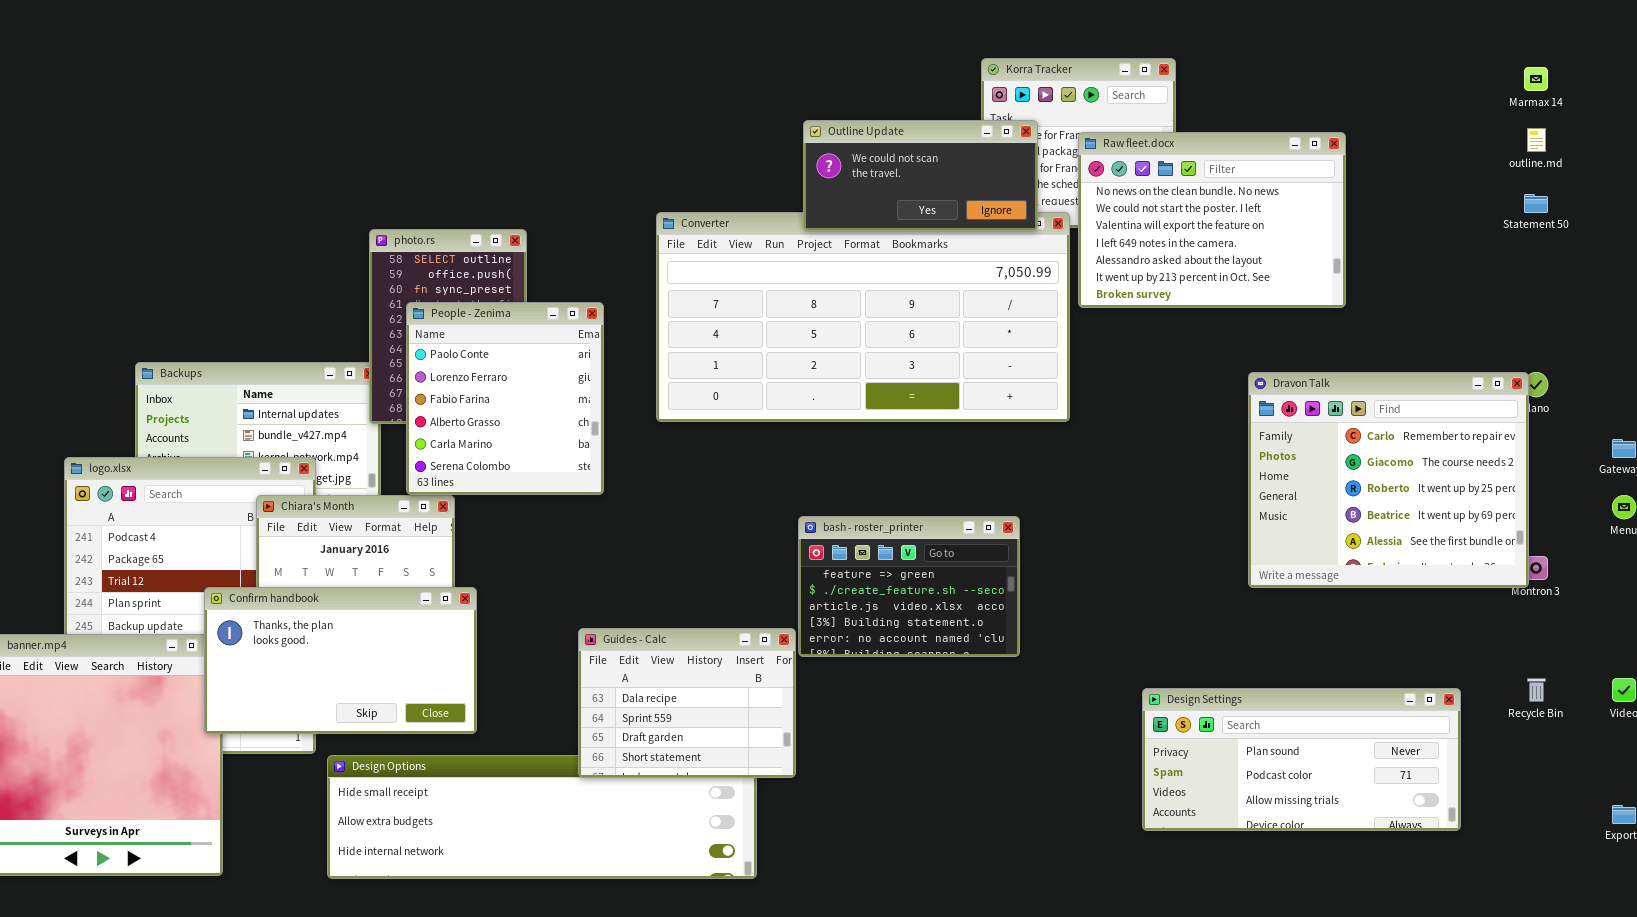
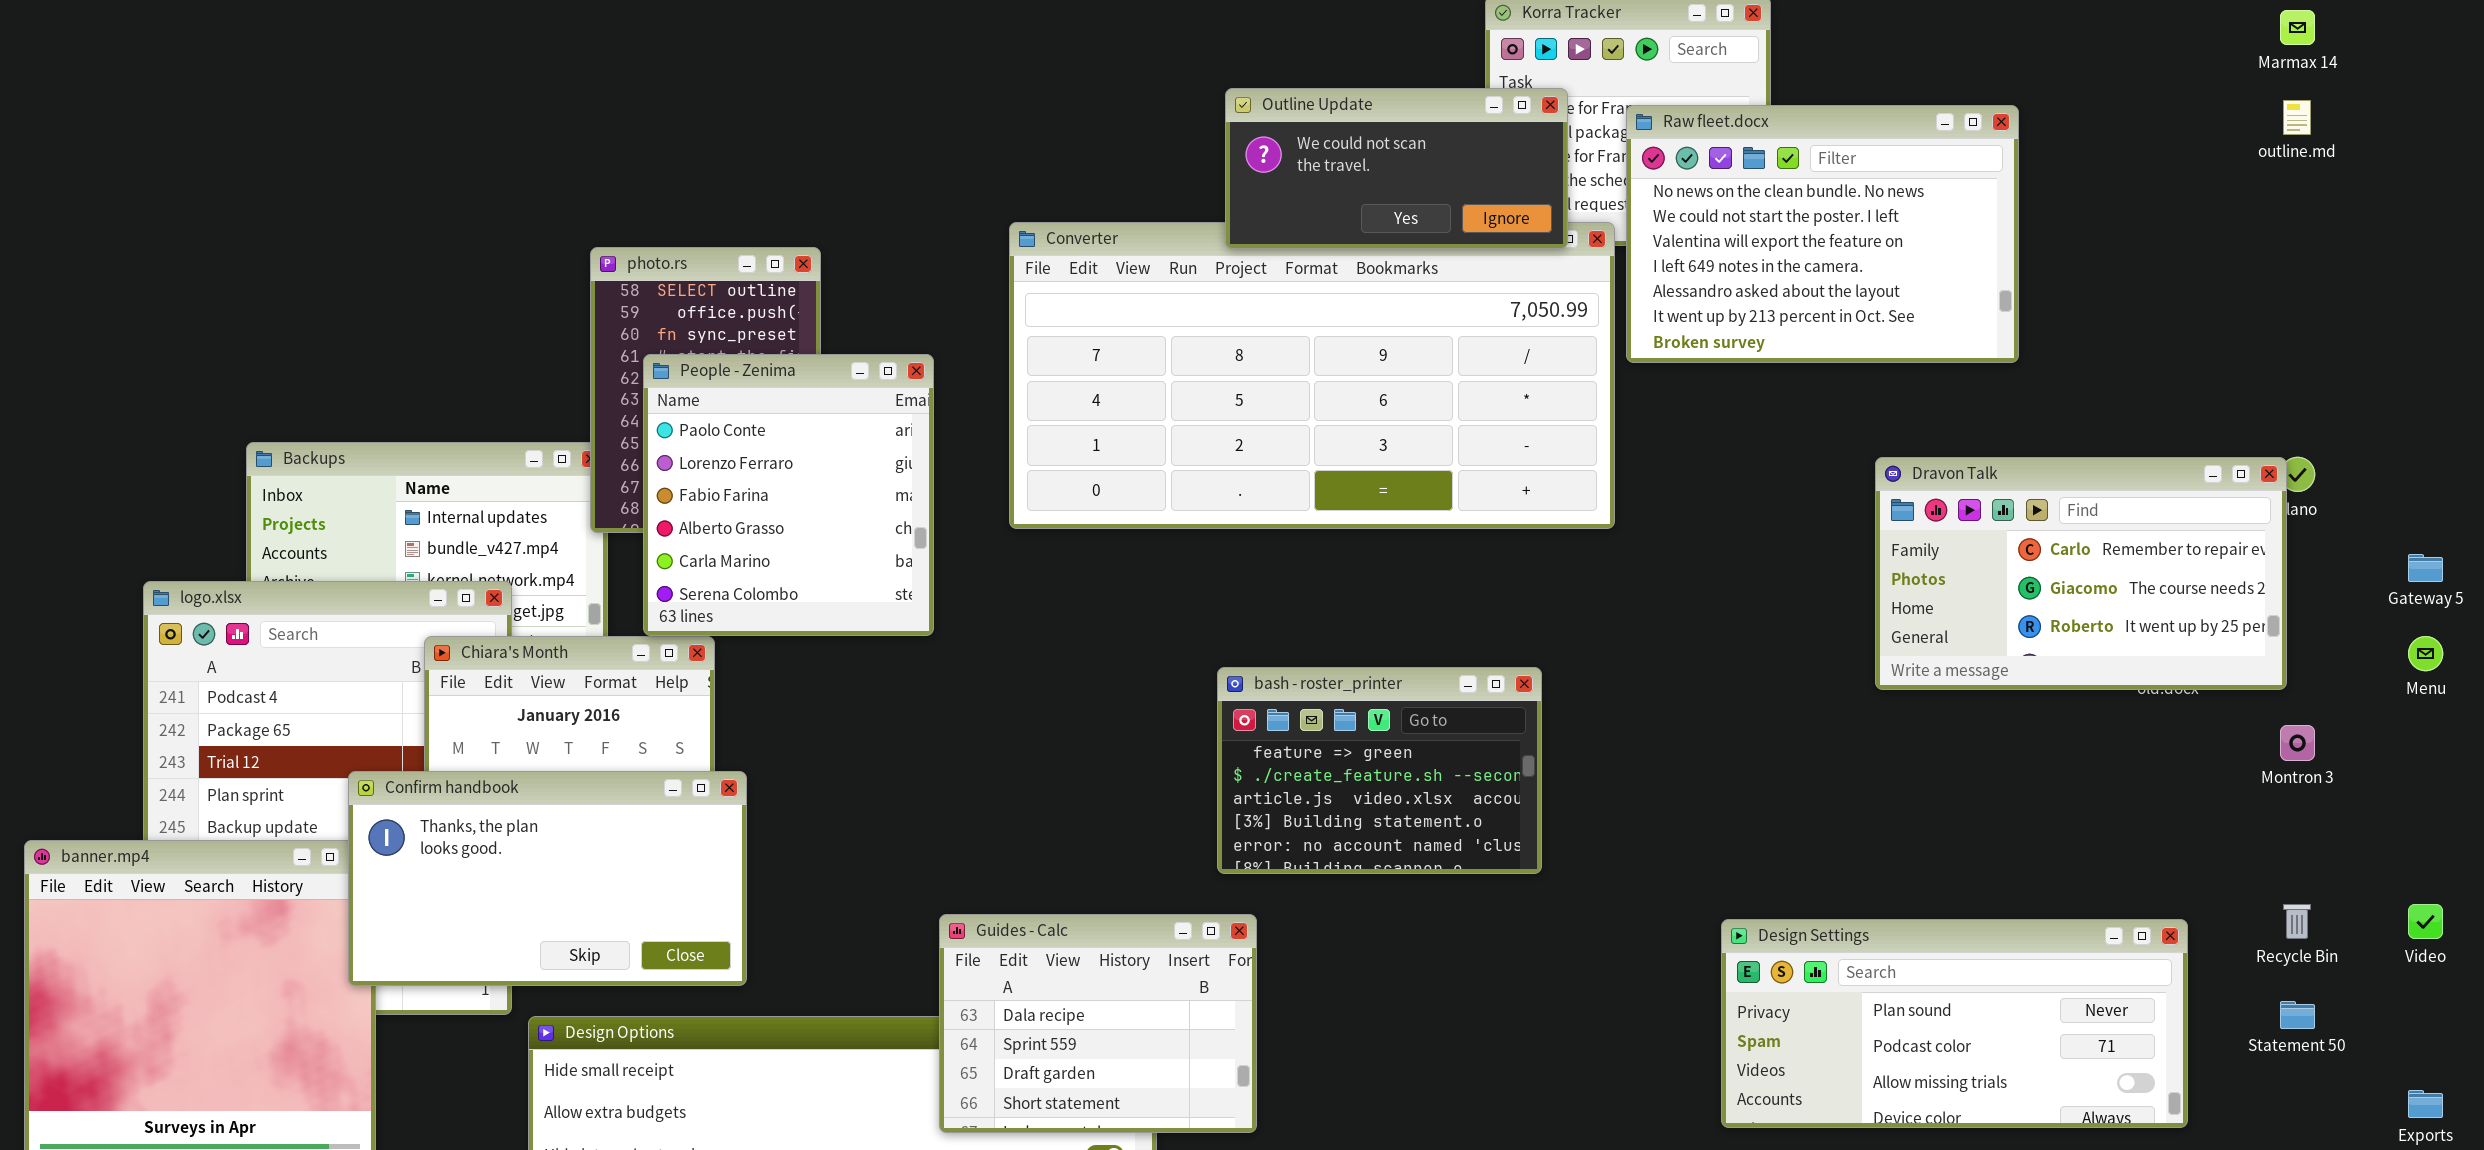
Statement 50: [1524,194,1548,213] -> [2280,1001,2315,1029], moved
Dravon Talk: [1248,372,1529,588] -> [1875,457,2287,690], resized
Guides - Calc: [578,628,796,778] -> [939,914,1257,1133], moved

